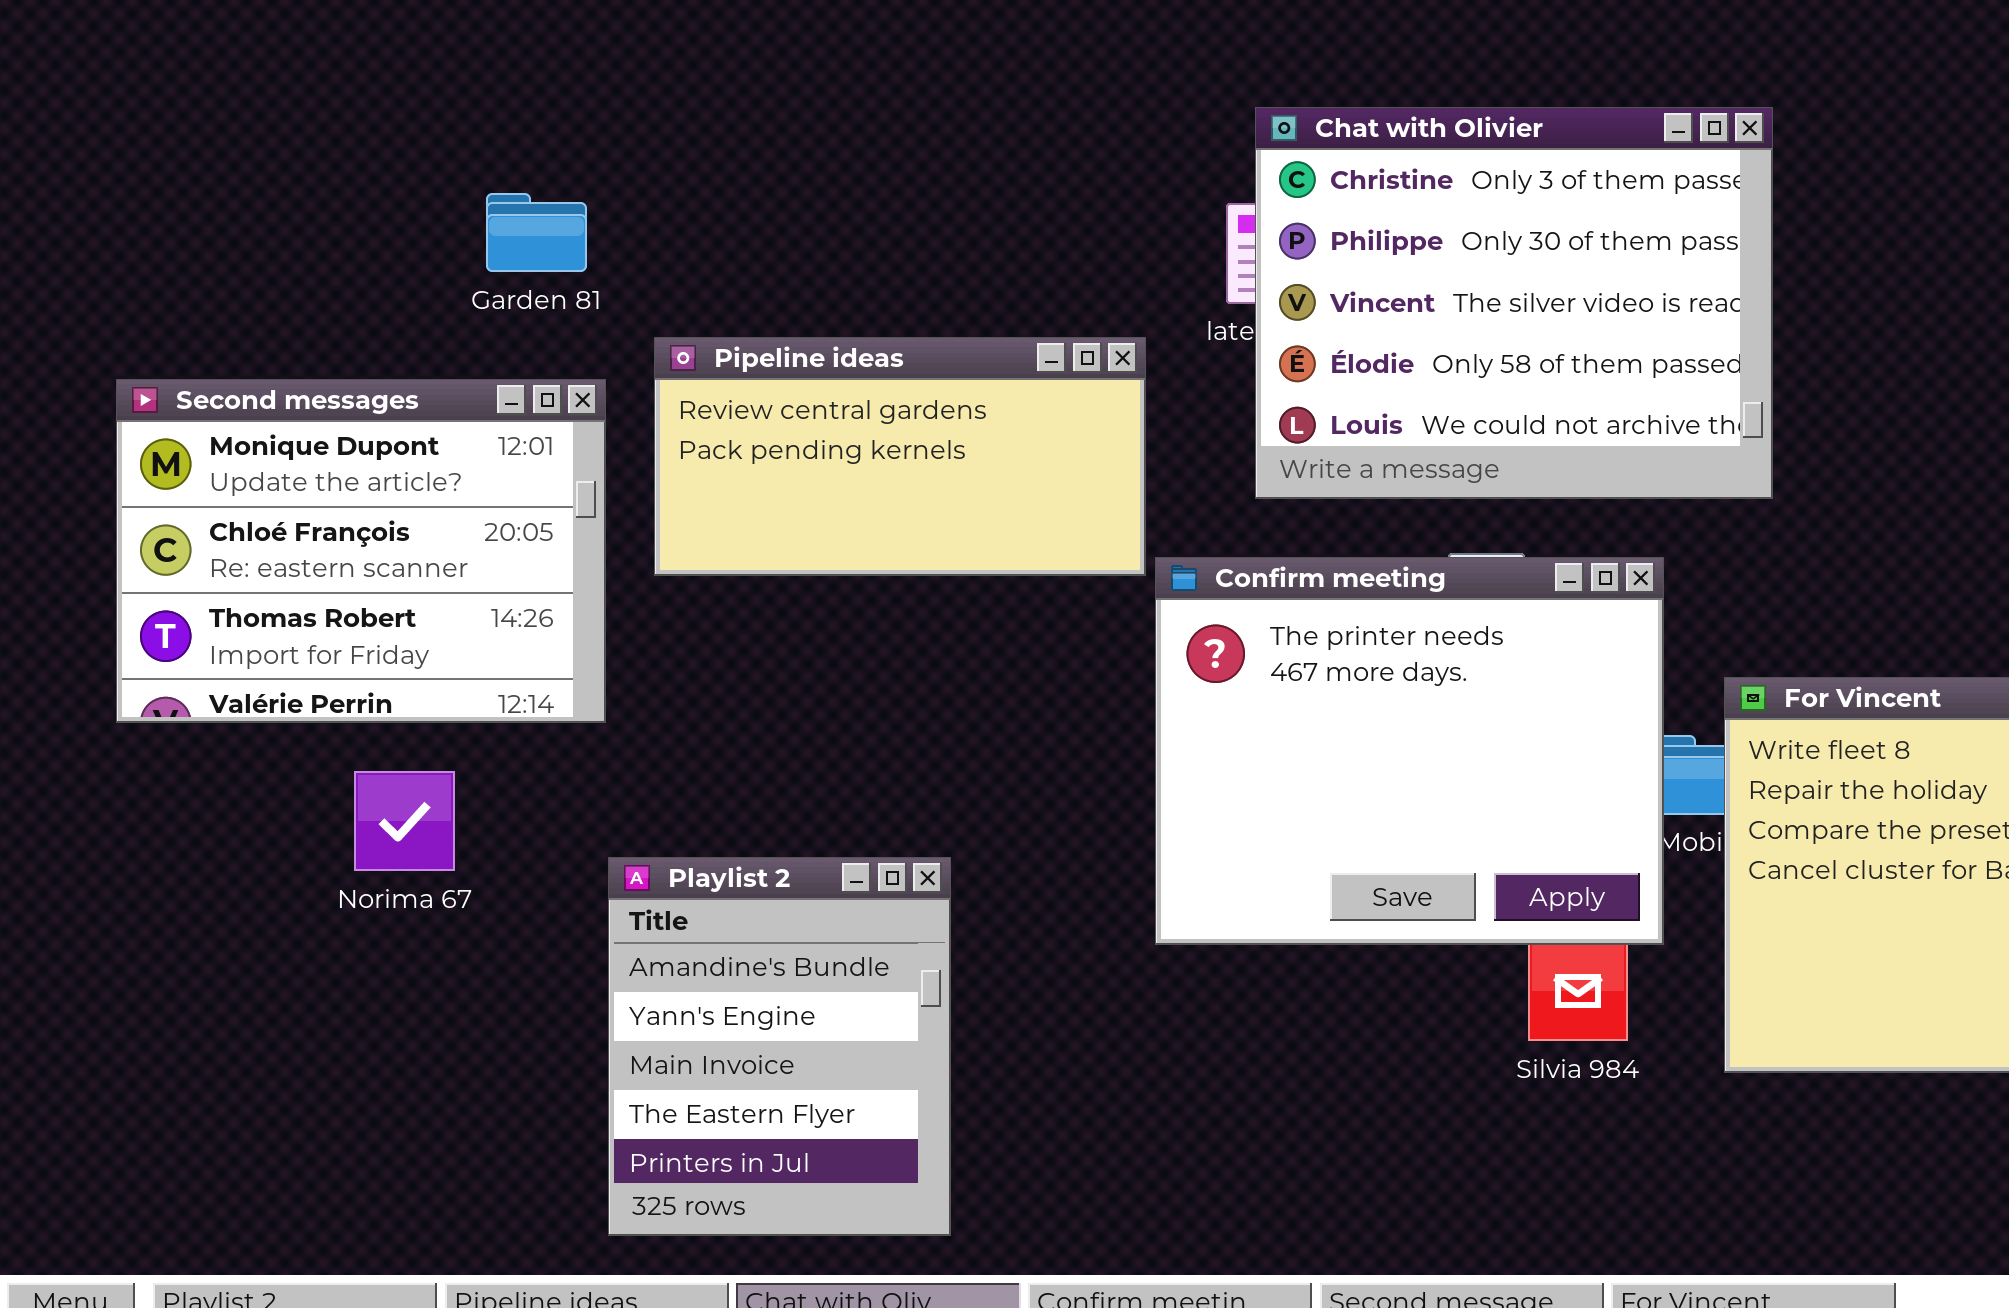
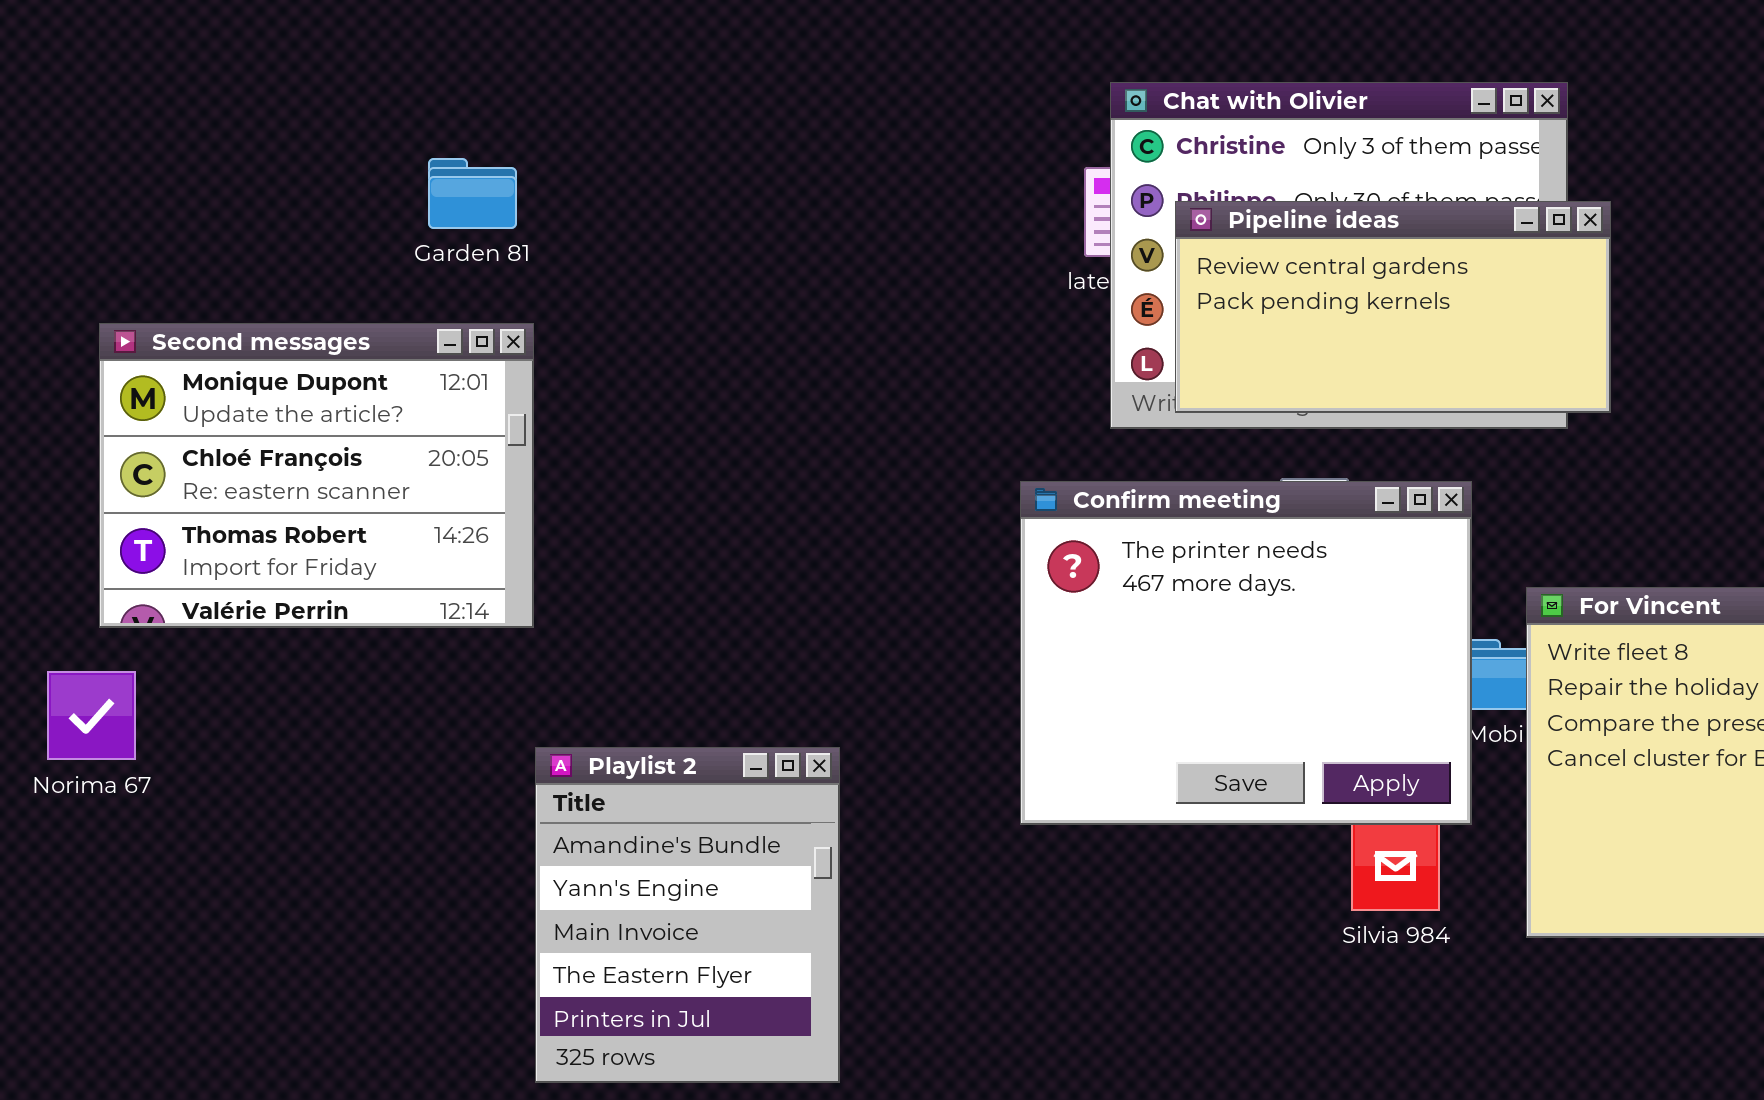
Pipeline ideas: [654,337,1146,576] -> [1175,201,1611,413], moved
Norima 67: [354,771,455,871] -> [47,671,136,760], moved

